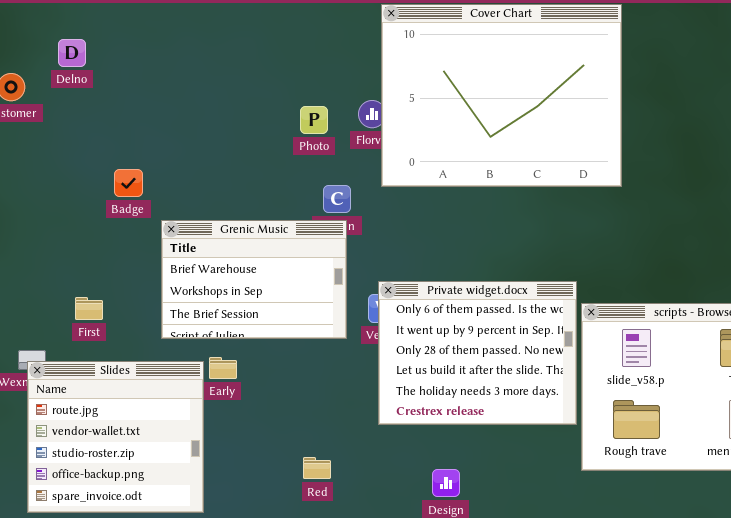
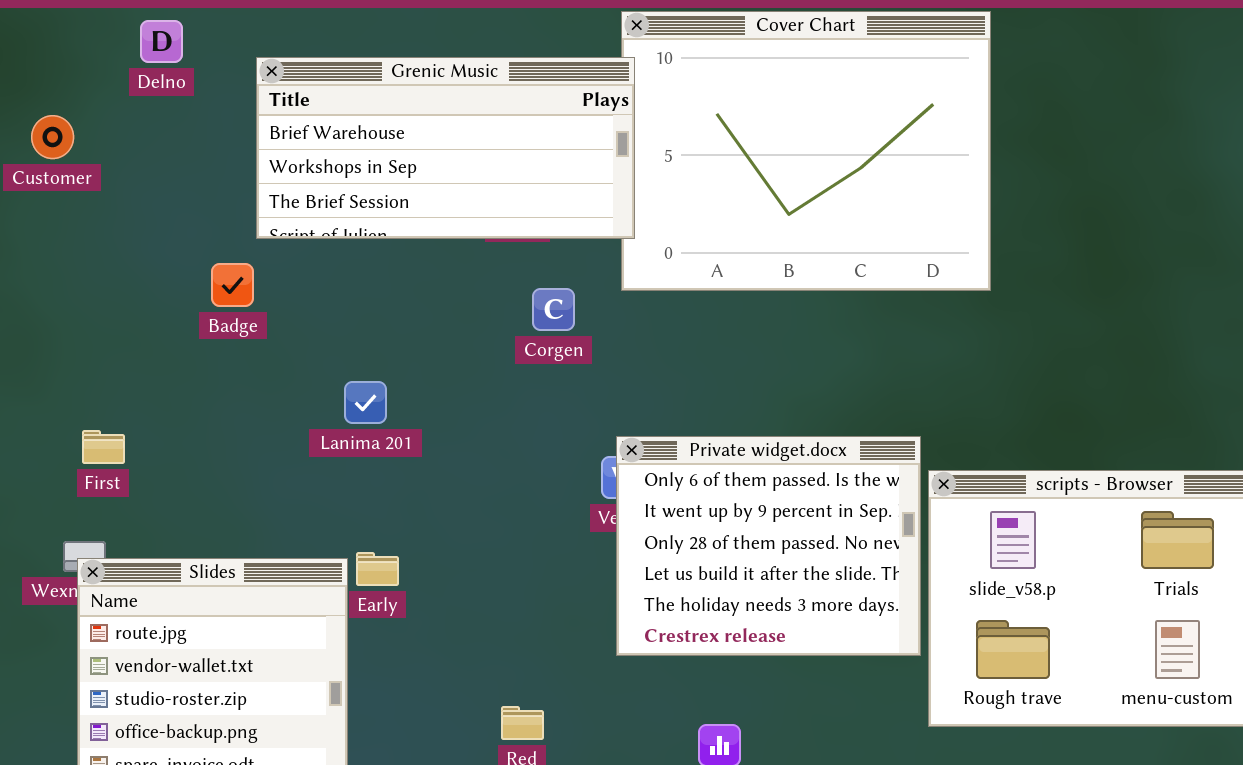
Delno: [58,39,86,67] -> [140,20,183,63], moved
Grenic Music: [161,220,347,339] -> [256,57,635,239], moved, resized
First: [75,297,103,320] -> [82,430,125,464], moved

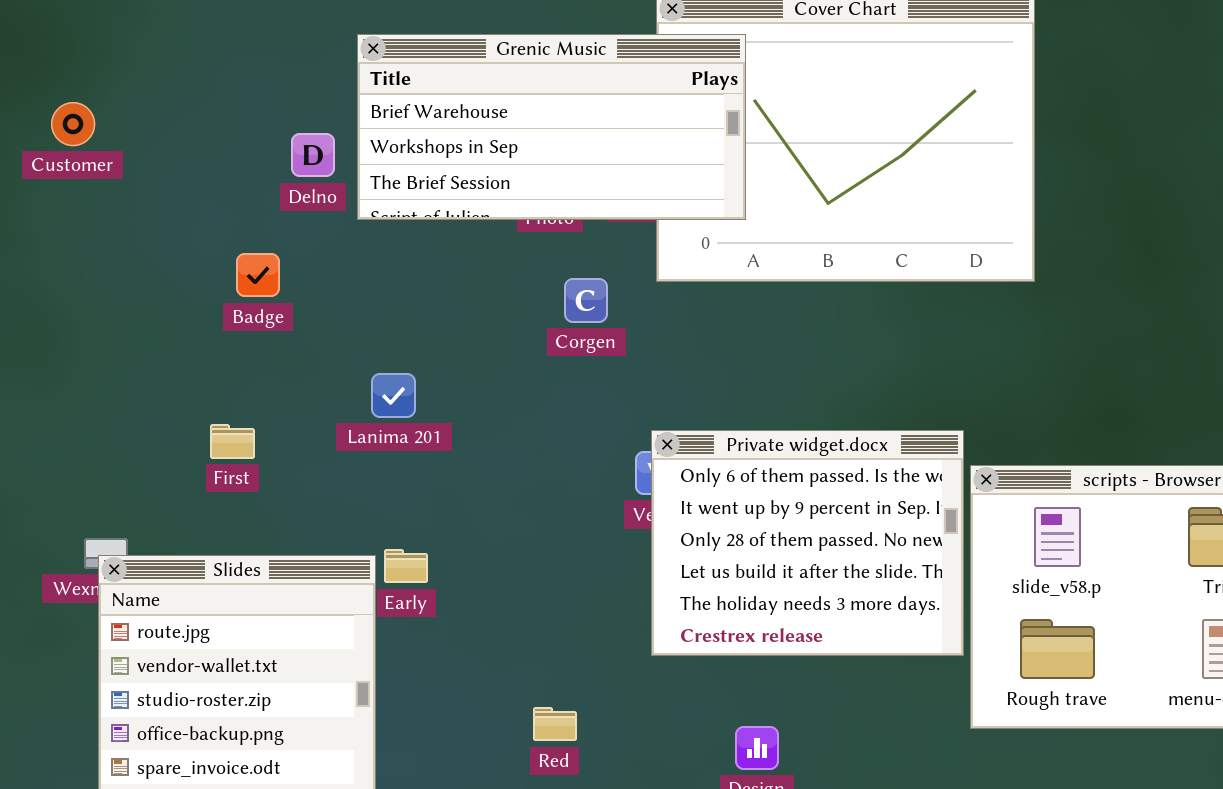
Delno: [140,20,183,63] -> [291,133,335,177], moved
Grenic Music: [256,57,635,239] -> [357,34,746,220], moved
First: [82,430,125,464] -> [210,424,255,459], moved

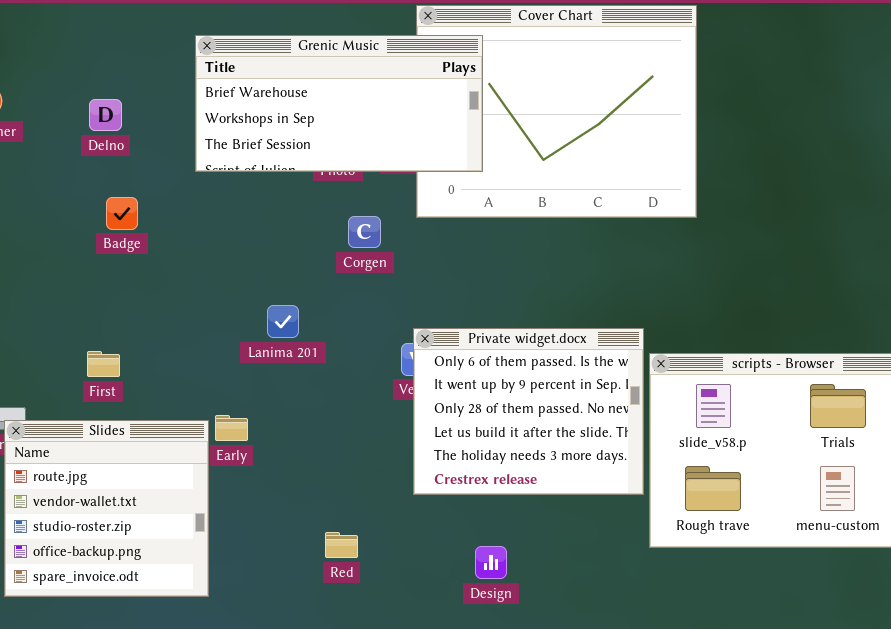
Delno: [291,133,335,177] -> [89,99,122,131], moved
Lanima 201: [371,373,416,418] -> [267,305,299,338], moved
First: [210,424,255,459] -> [87,351,120,377], moved

